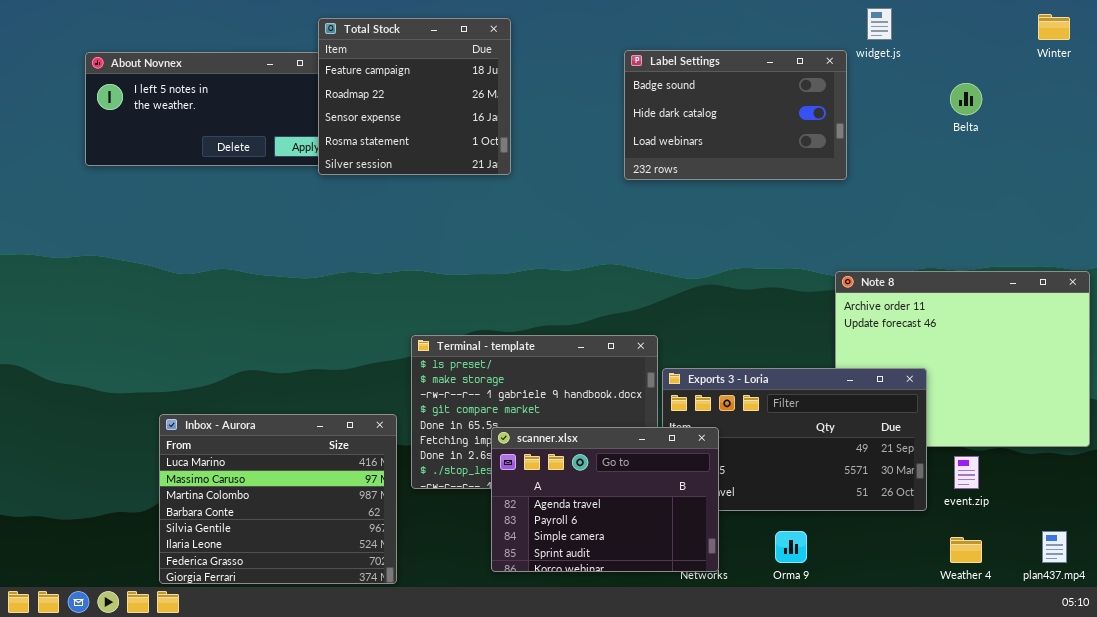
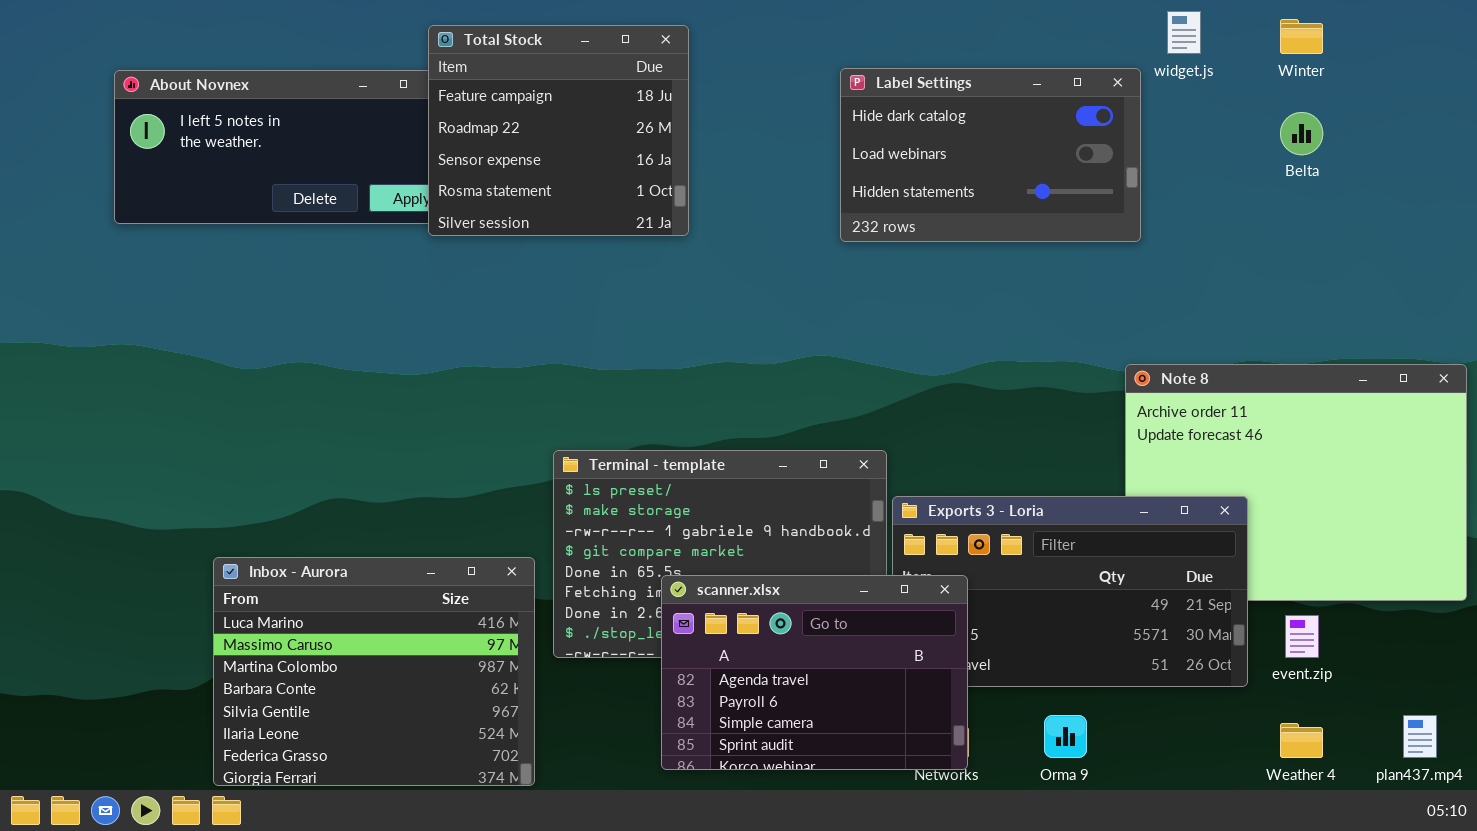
Winter: [1038,14,1070,40] -> [1280,19,1323,54], moved
Label Settings: [624,50,847,180] -> [840,68,1141,242], scrolled down 1 row

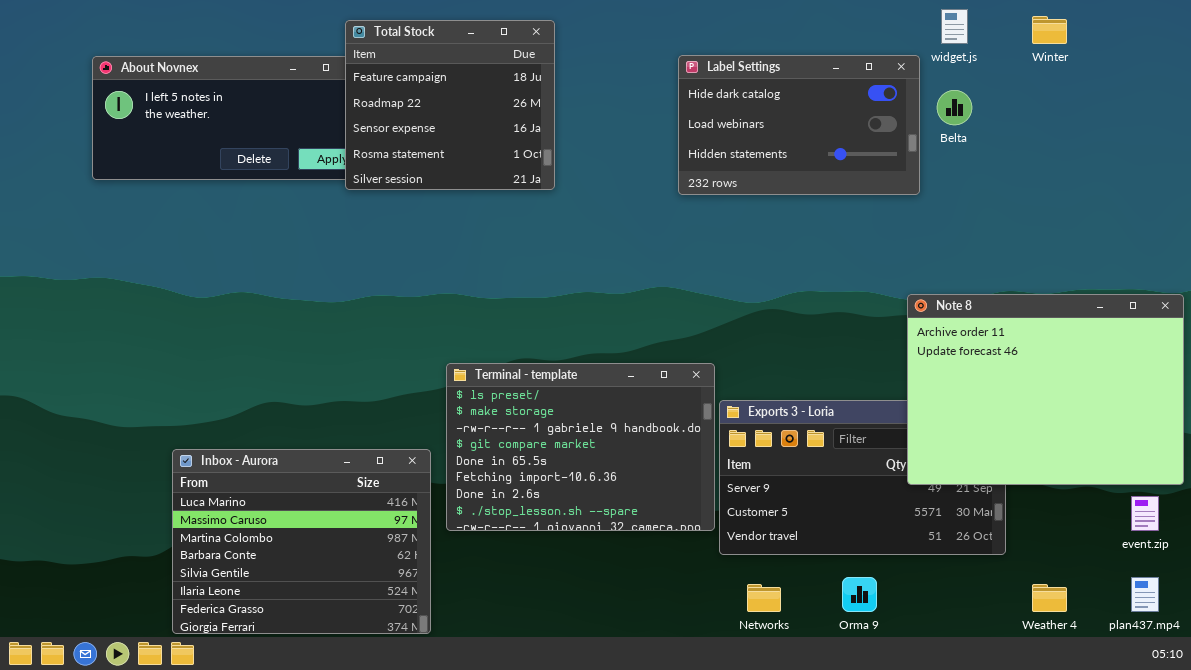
Belta: [1280,112,1323,155] -> [937,90,972,125], moved
Note 8: [1125,364,1467,601] -> [907,294,1184,485], raised
scanner.xlsx: [661,575,968,770] -> none, closed
event.zip: [1285,615,1319,658] -> [1131,496,1159,531], moved

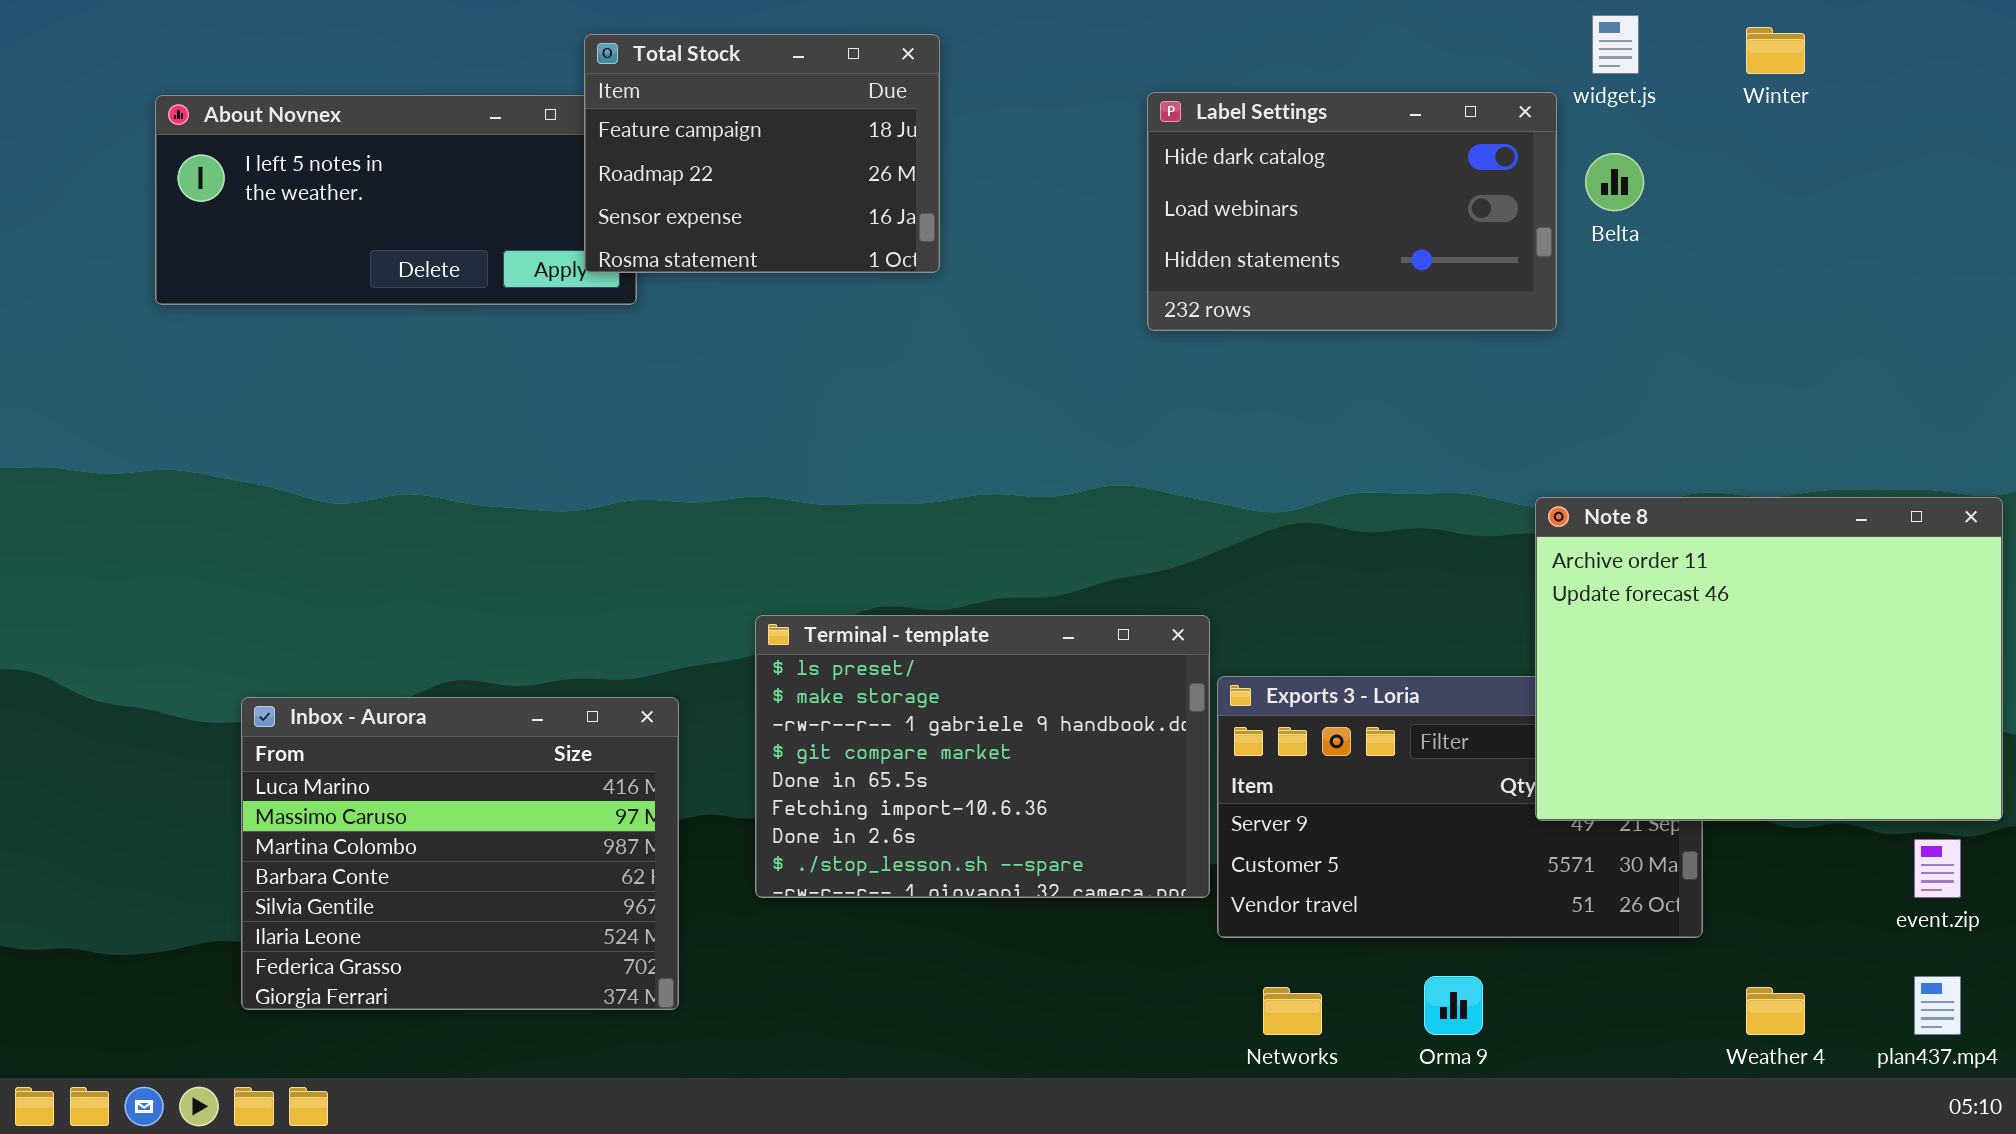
Total Stock: [345,20,555,190] -> [584,34,940,273], resized
Inbox - Aurora: [172,449,431,634] -> [241,697,679,1010], moved

